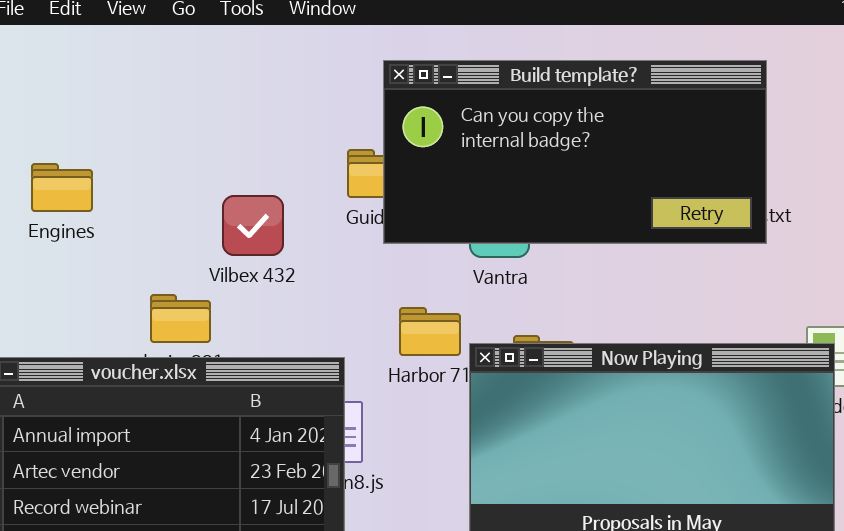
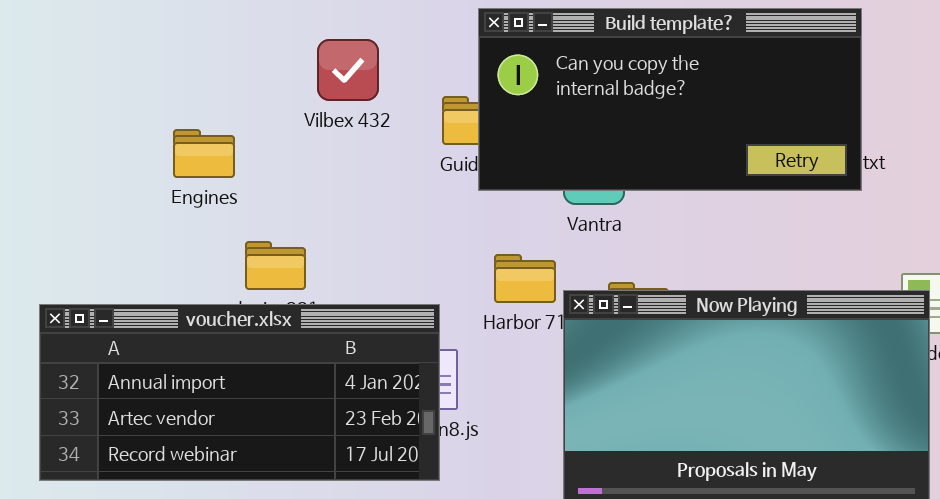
Engines: [31,163,93,212] -> [173,129,235,178], moved
Vilbex 432: [222,195,284,256] -> [317,39,379,101], moved

